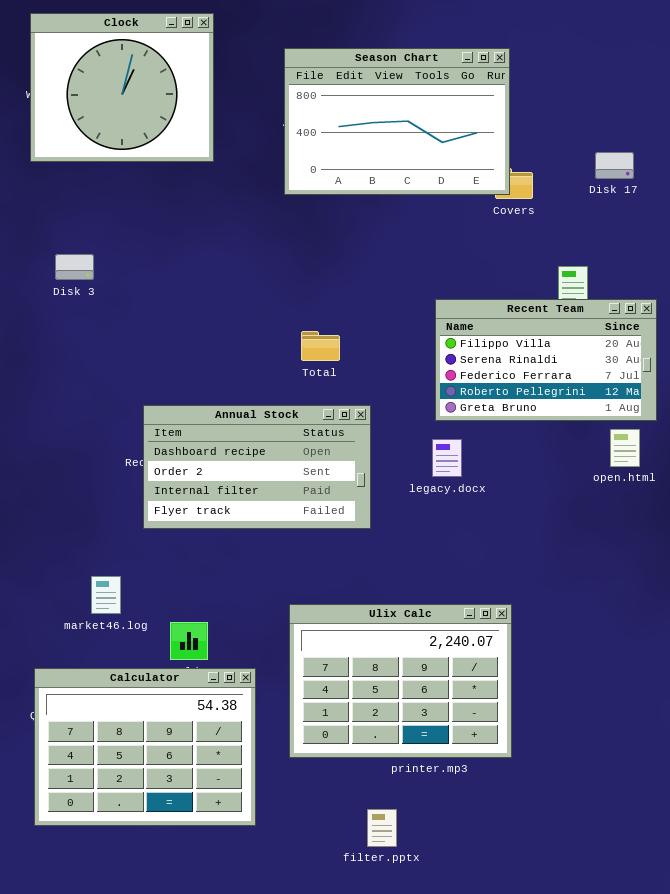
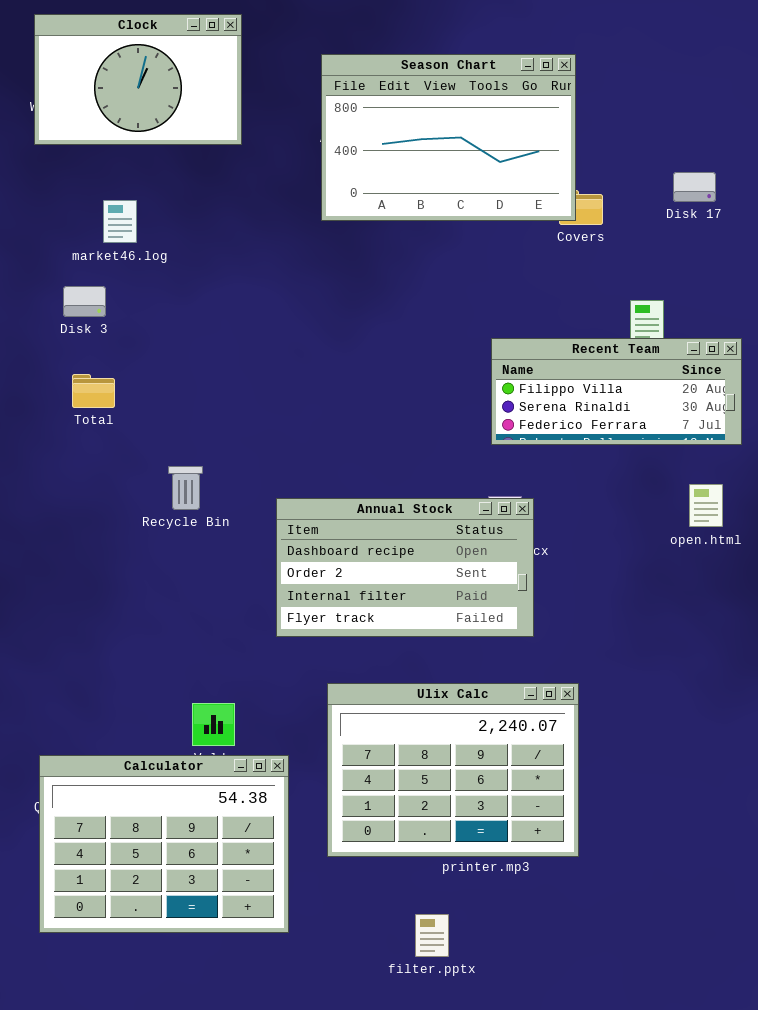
Clock: [30,13,214,162] -> [34,14,242,145], resized
Recent Team: [435,299,657,421] -> [491,338,742,445], resized
Total: [301,331,340,361] -> [72,374,115,408], moved
Annual Stock: [143,405,371,529] -> [276,498,534,637], moved
market46.log: [91,576,121,614] -> [103,200,137,243], moved

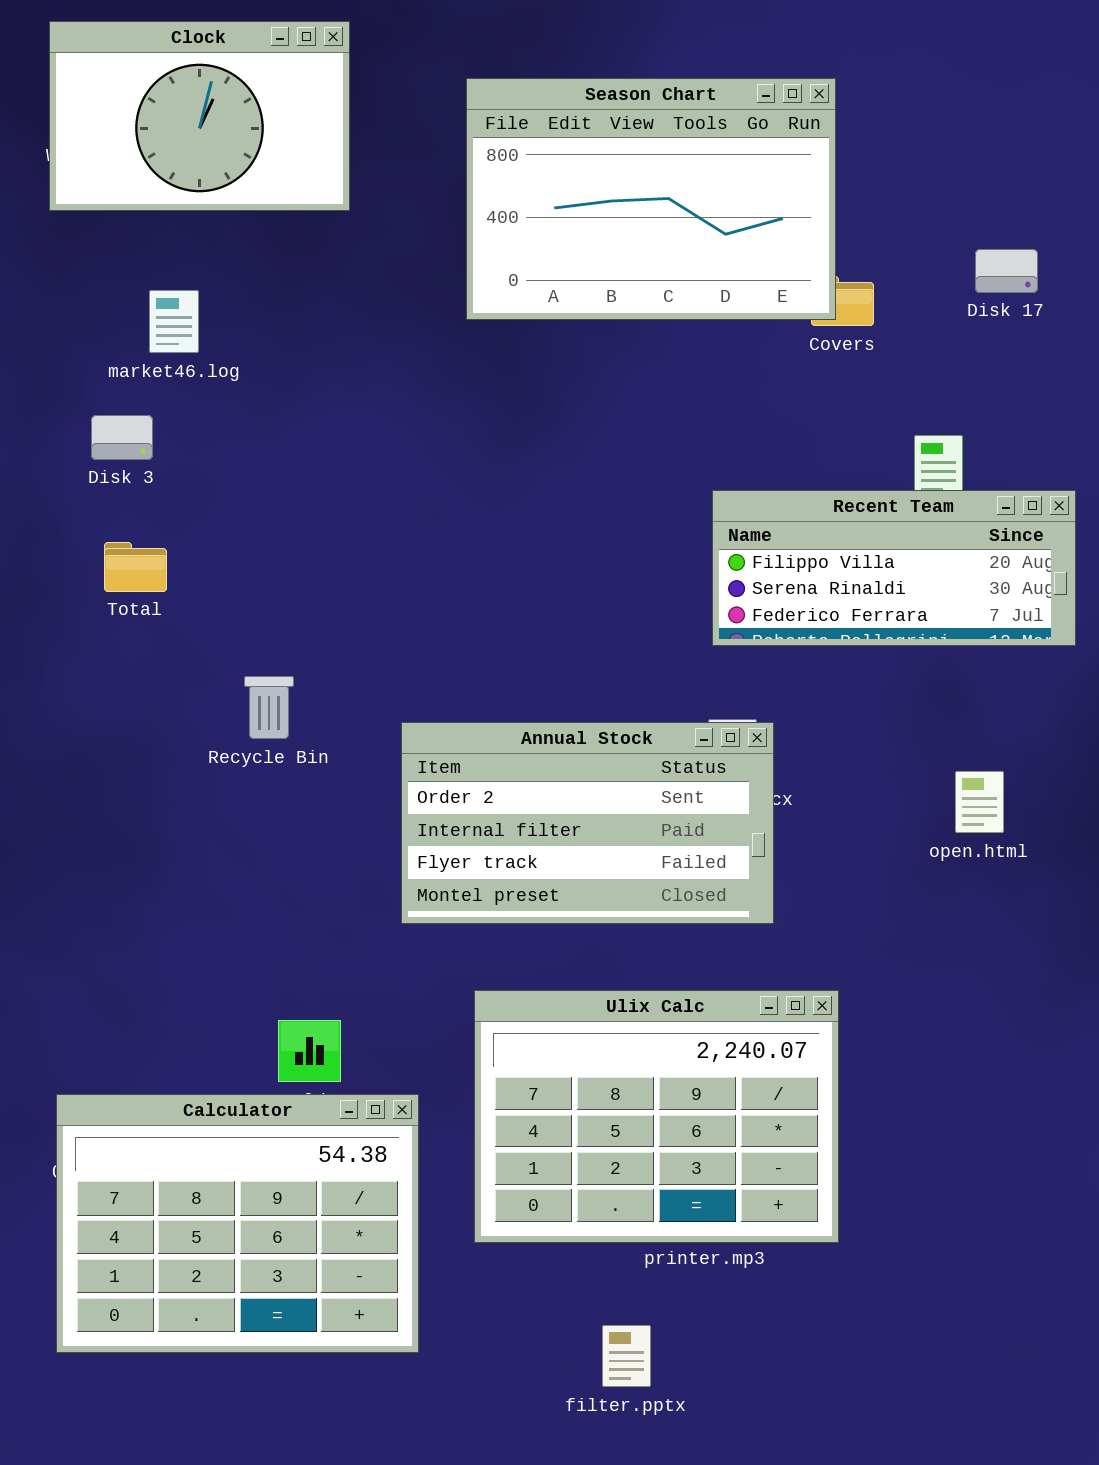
open.html: [689,484,723,527] -> [955,771,1004,833], moved
Annual Stock: [276,498,534,637] -> [401,722,774,924], scrolled down 1 row

